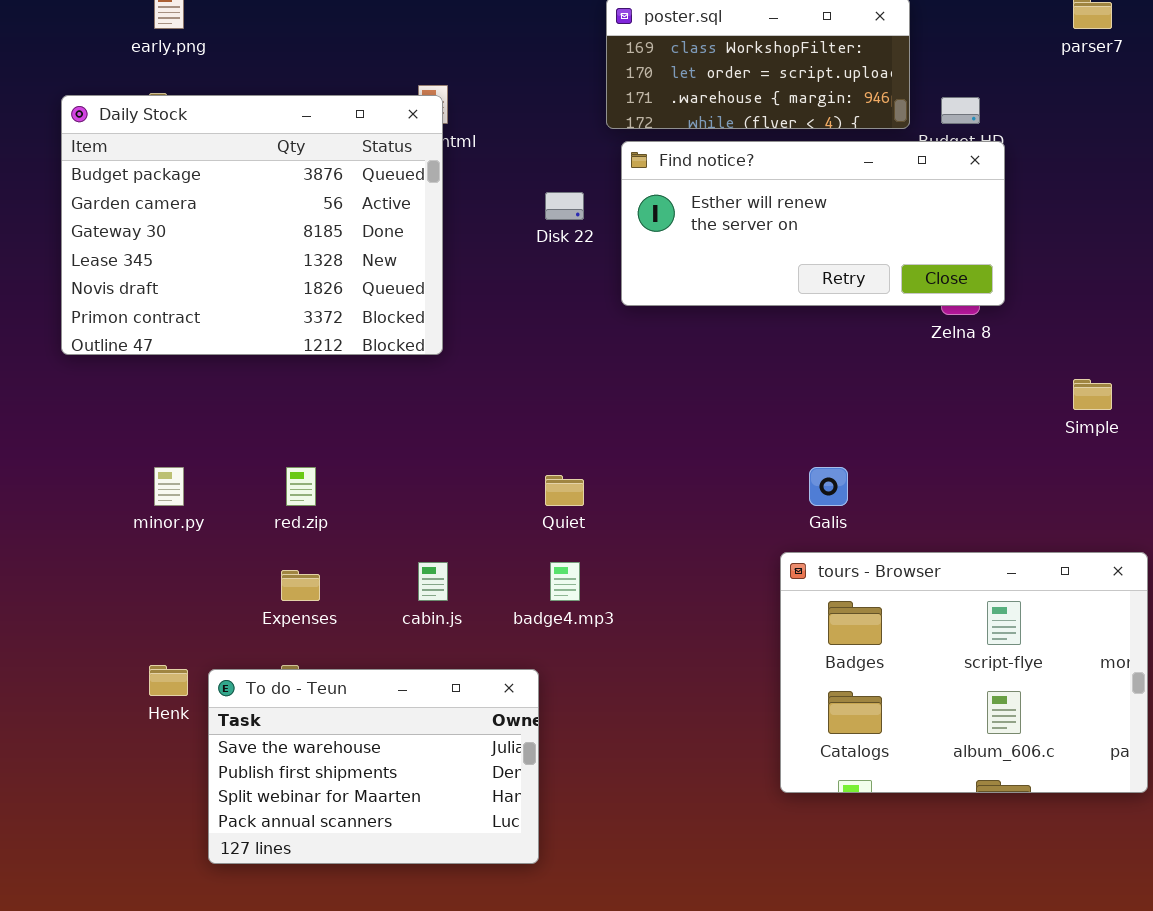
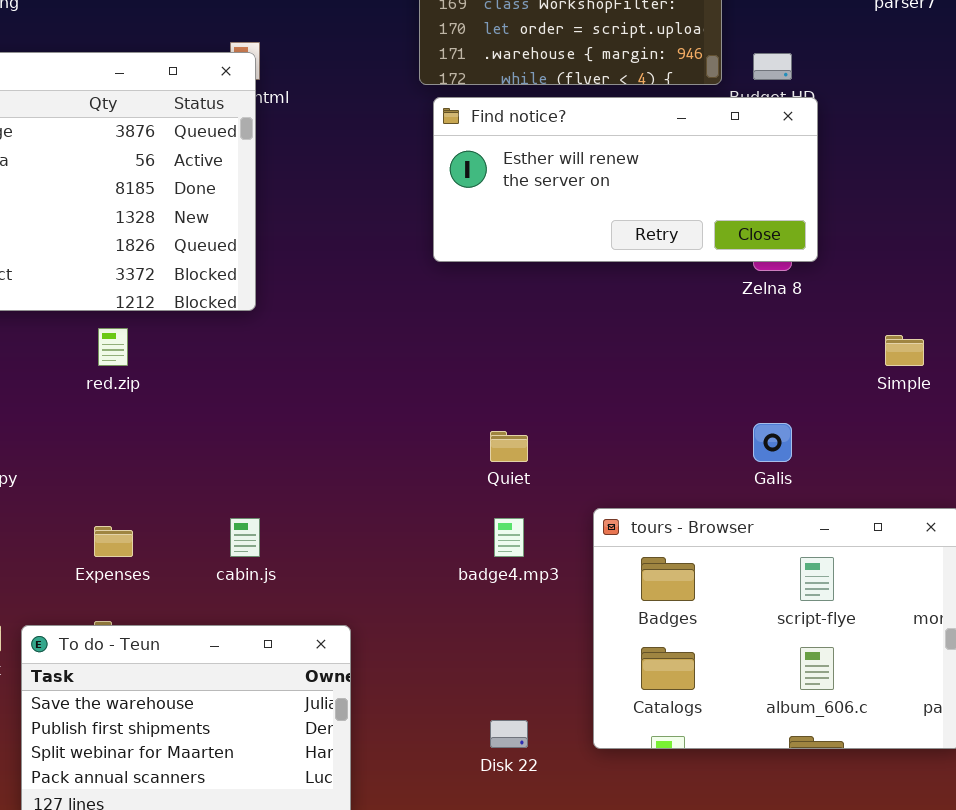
Disk 22: [545,192,584,220] -> [490,720,528,748], moved
red.zip: [286,467,316,506] -> [98,328,128,366], moved
Galis: [809,467,848,506] -> [753,423,792,462], moved
Quiet: [545,475,584,506] -> [490,431,528,462], moved
badge4.mp3: [550,562,580,601] -> [494,518,524,557], moved

